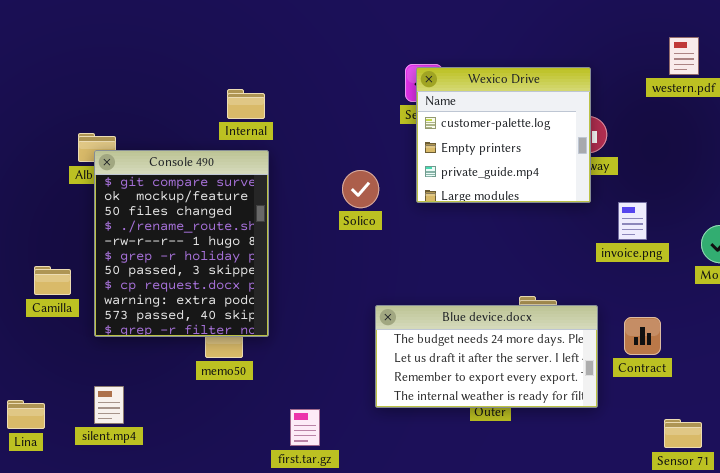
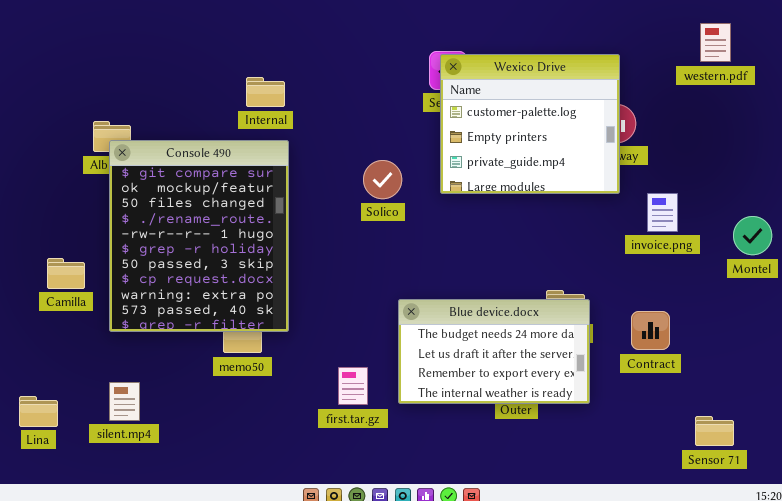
Blue device.docx: [375,305,598,408] -> [398,299,590,404], resized
Contract: [624,317,661,355] -> [631,311,670,350], moved
first.tar.gz: [290,409,320,446] -> [338,367,368,405], moved

